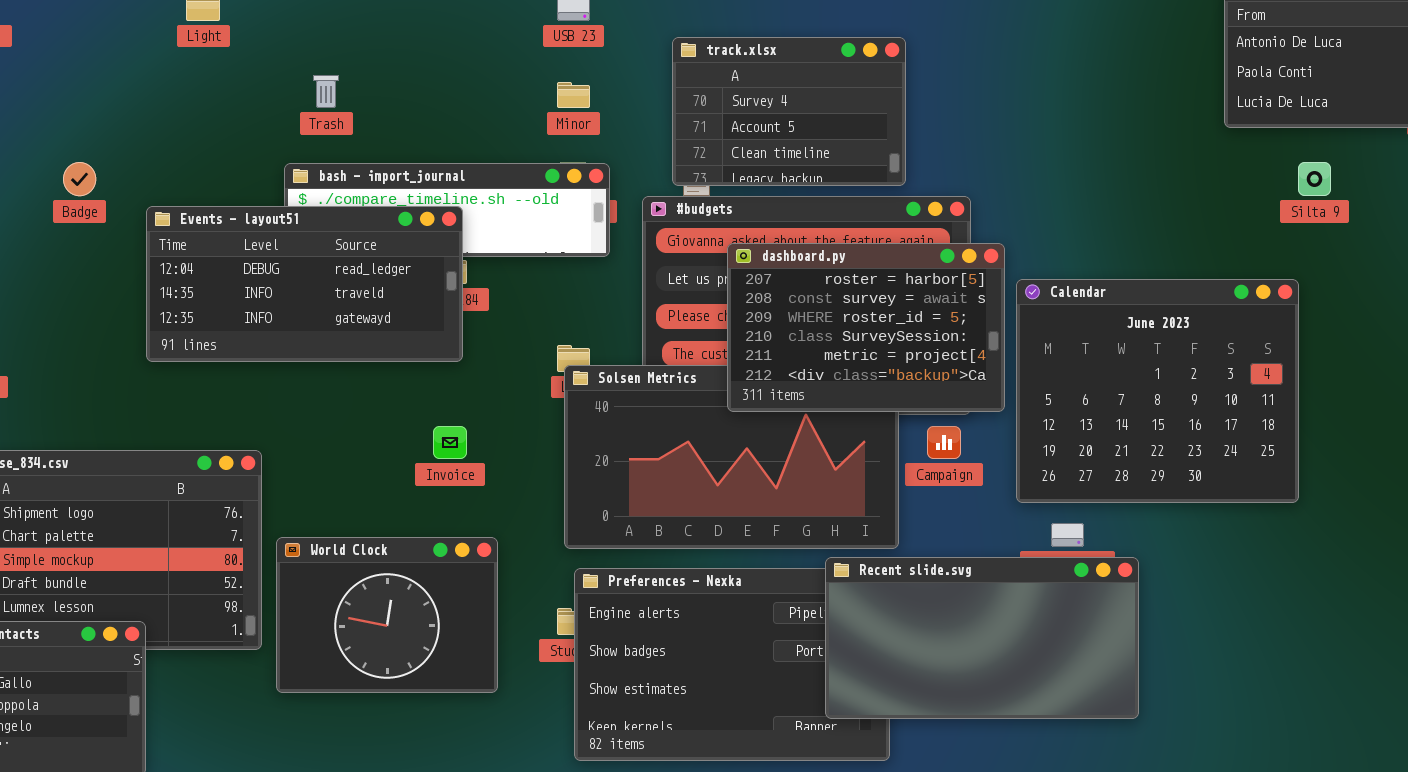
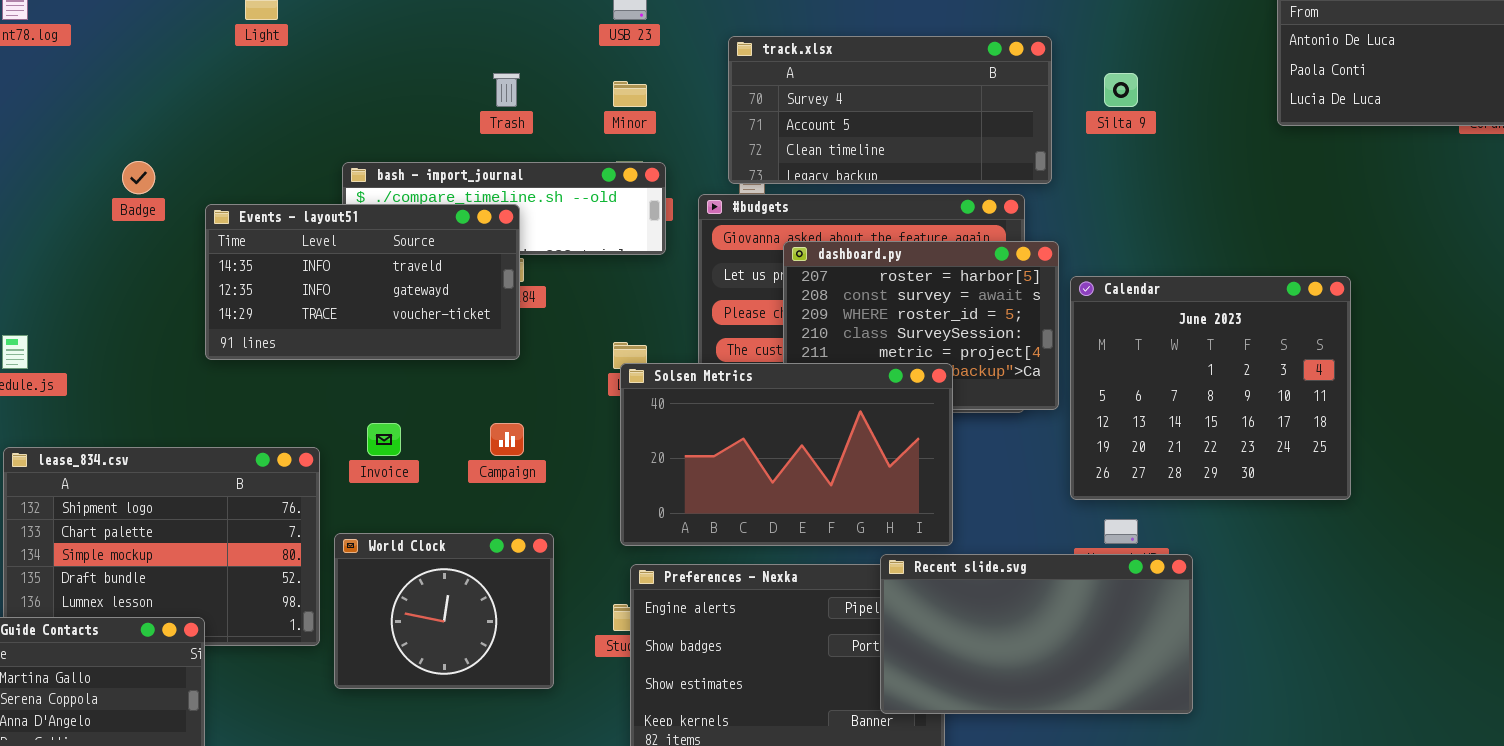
track.xlsx: [672,37,906,186] -> [728,36,1052,184], resized
Trash: [313,75,339,108] -> [493,73,520,107], moved
Silta 9: [1298,162,1331,196] -> [1104,73,1138,107], moved
Events - layout51: [146,206,463,362] -> [205,204,520,360], scrolled down 1 row
Solsen Metrics: [564,365,899,549] -> [620,363,953,546], raised
Invoice: [433,426,467,459] -> [367,423,401,456], moved
Campaign: [927,426,961,459] -> [490,423,524,456], moved

